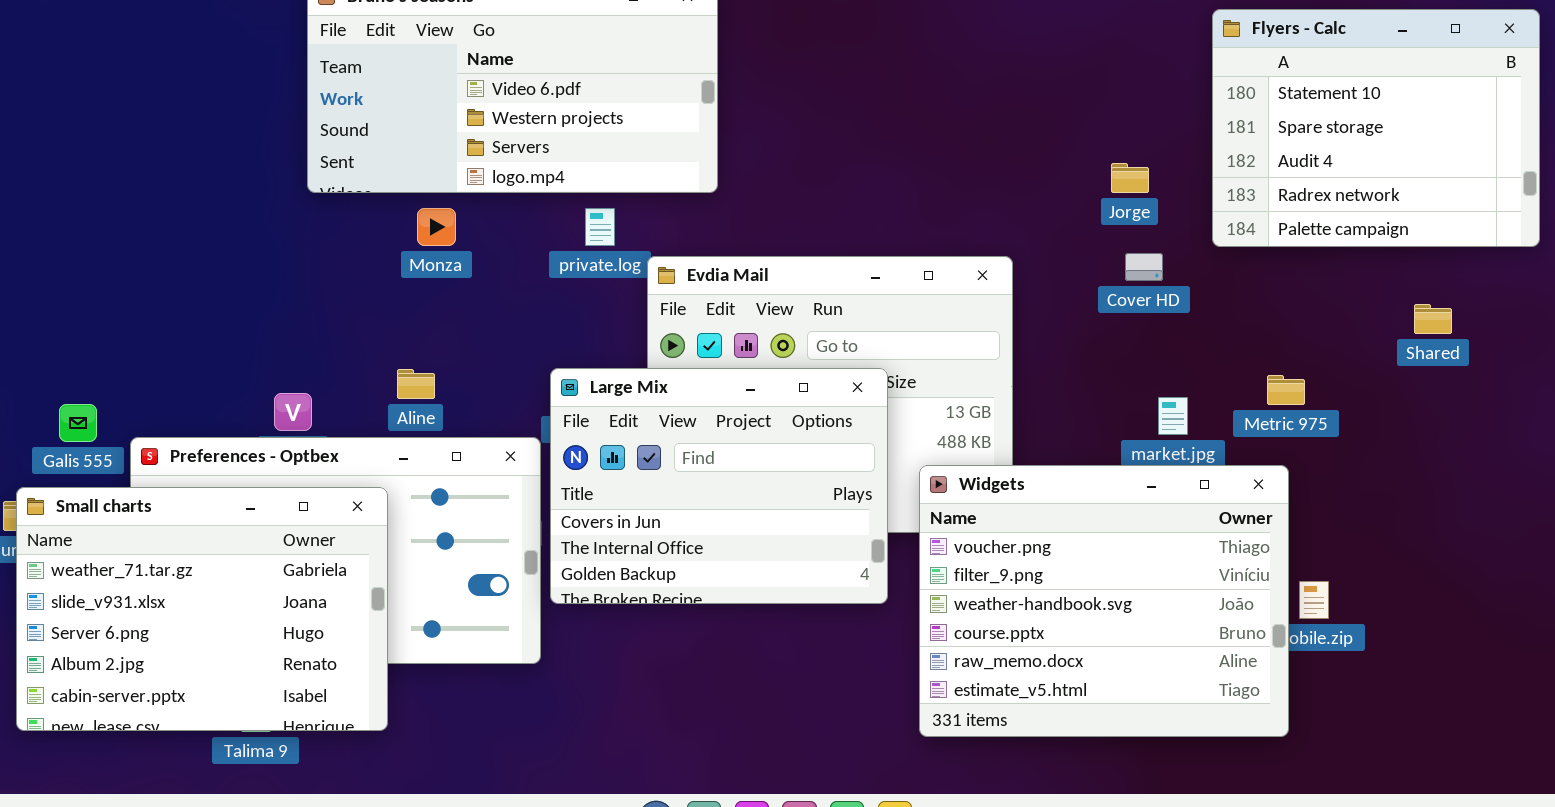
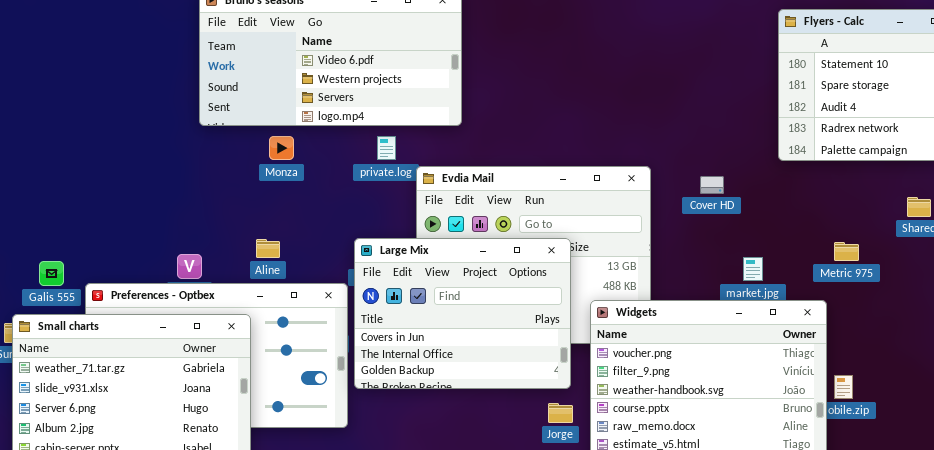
Jorge: [1111,163,1149,193] -> [548,403,573,423], moved
Cover HD: [1125,253,1163,281] -> [700,176,724,194], moved
Metric 975: [1267,375,1305,405] -> [834,242,859,261], moved

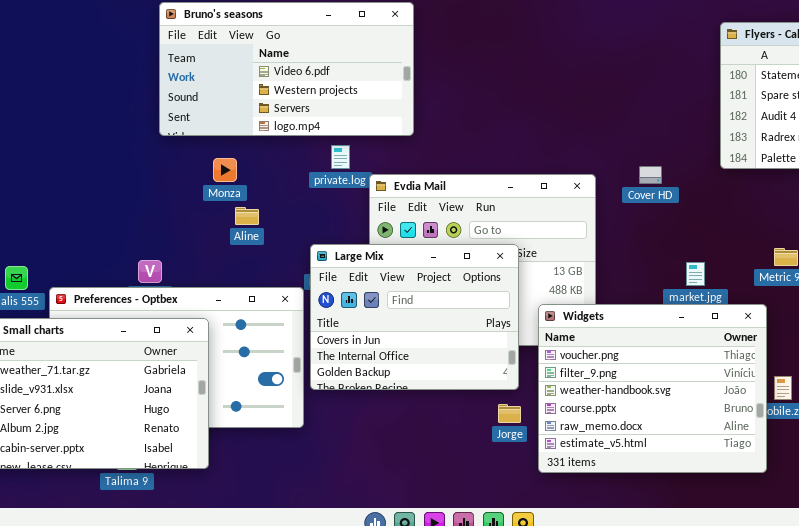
Monza: [269,136,294,160] -> [213,158,237,182], moved
Cover HD: [700,176,724,194] -> [639,166,662,184], moved
Aline: [256,239,280,258] -> [235,207,259,225], moved

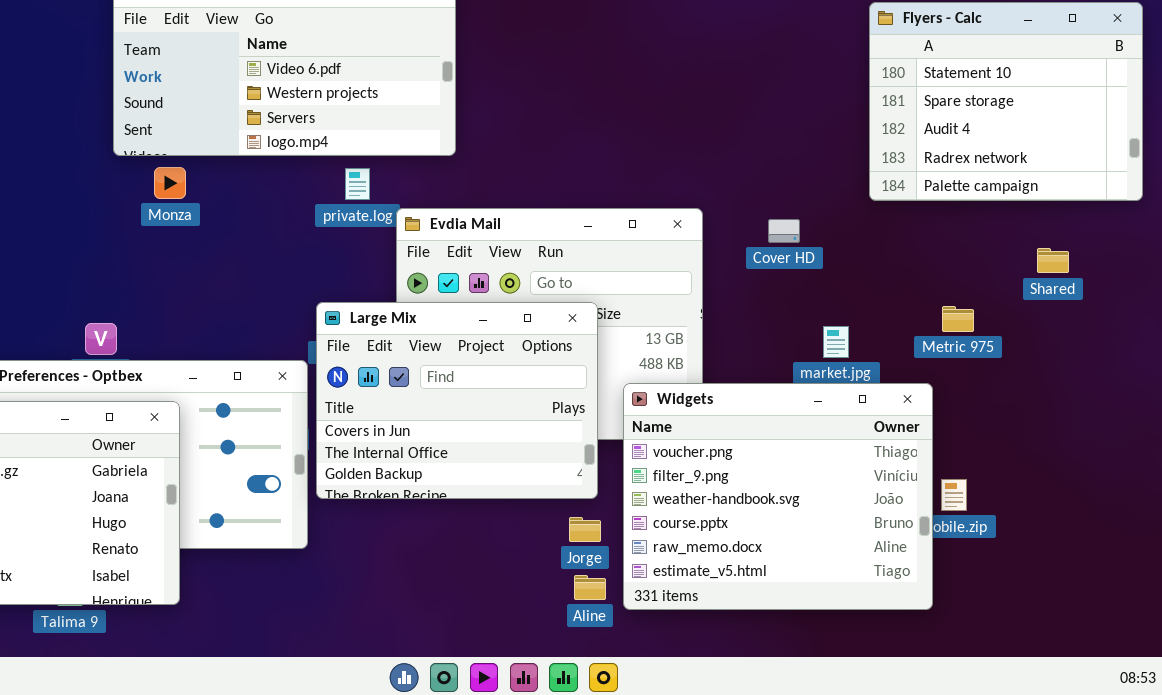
Monza: [213,158,237,182] -> [154,167,186,199], moved
Cover HD: [639,166,662,184] -> [768,219,800,243], moved
Aline: [235,207,259,225] -> [574,575,606,600], moved

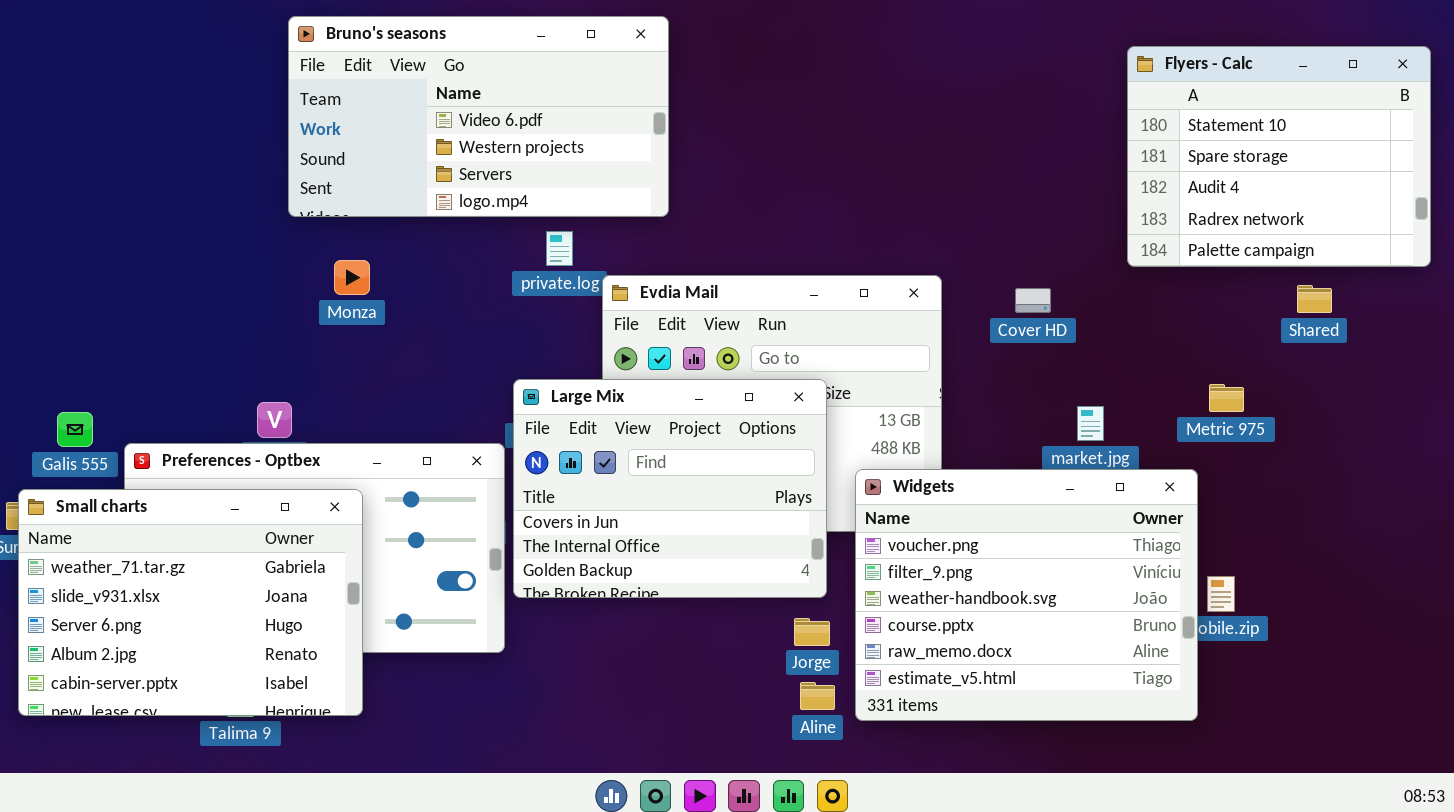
Monza: [154,167,186,199] -> [334,260,370,295], moved
Shared: [1037,248,1069,273] -> [1297,285,1332,313], moved

